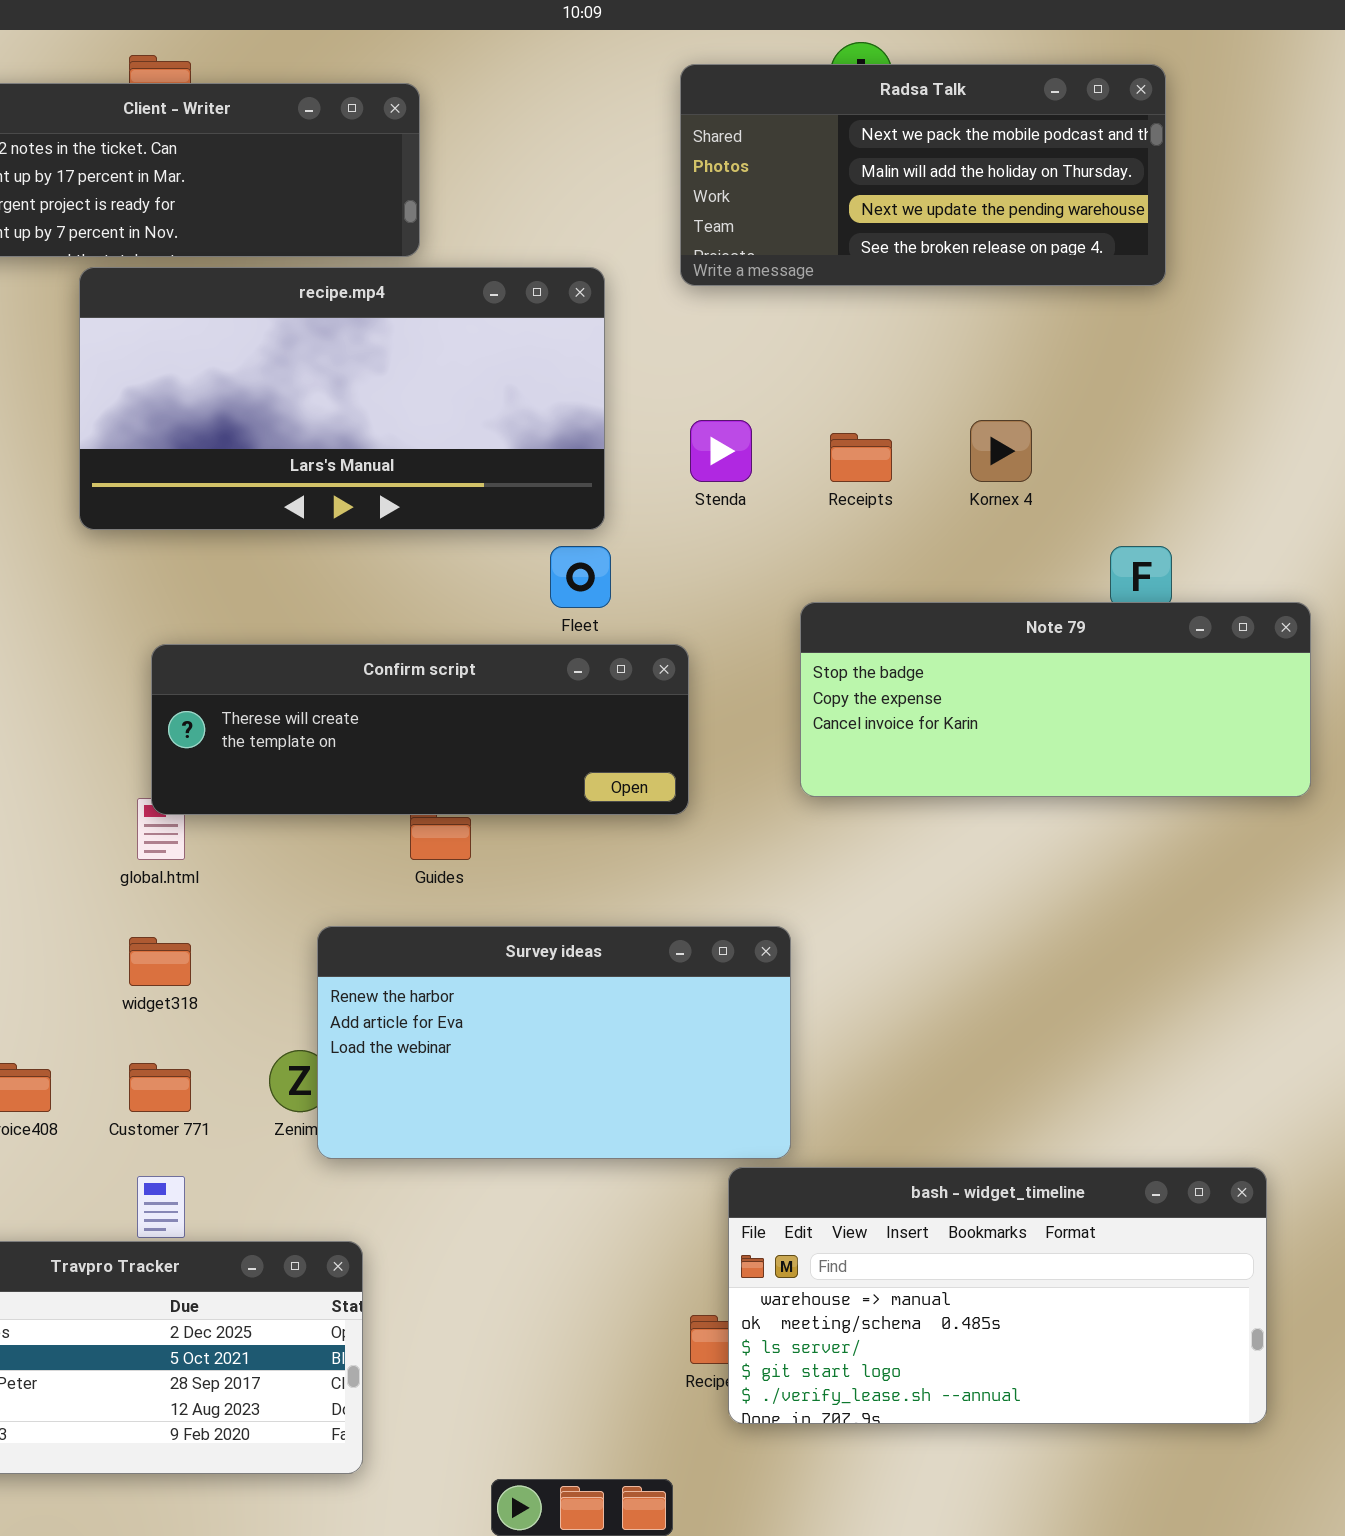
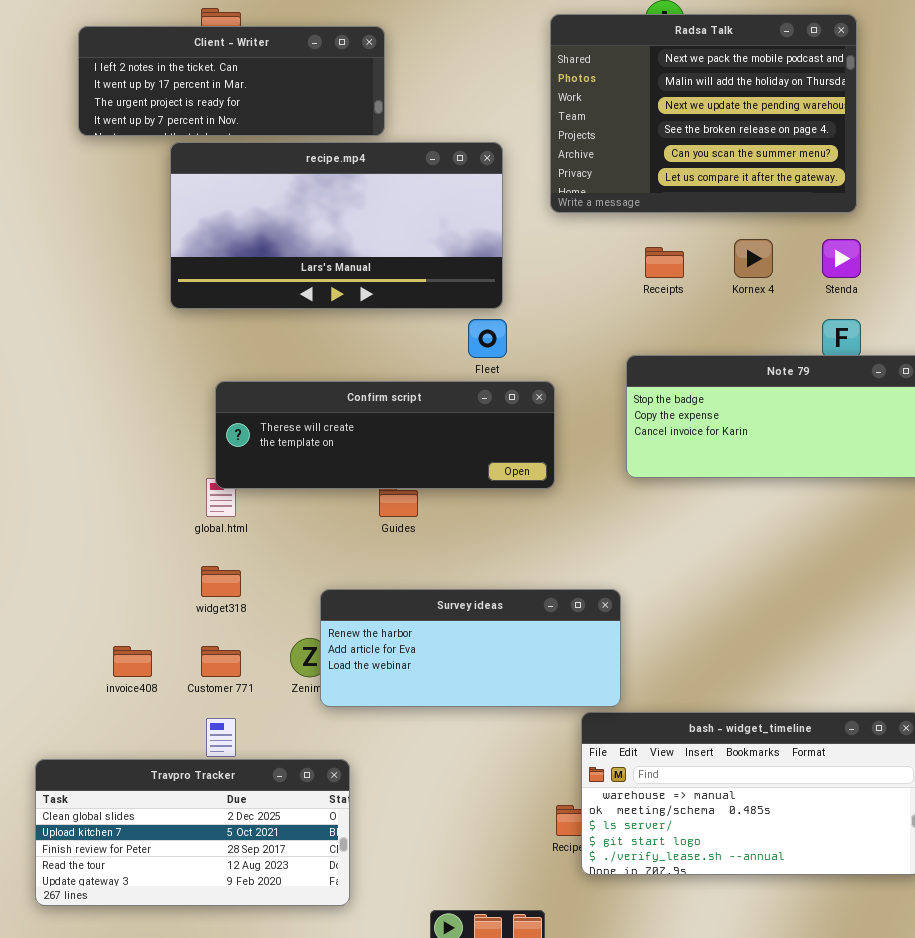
Radsa Talk: [680,64,1166,286] -> [550,14,857,213], resized
Stenda: [690,420,752,482] -> [822,239,861,278], moved
Survey ideas: [317,926,791,1159] -> [320,589,621,707], resized

